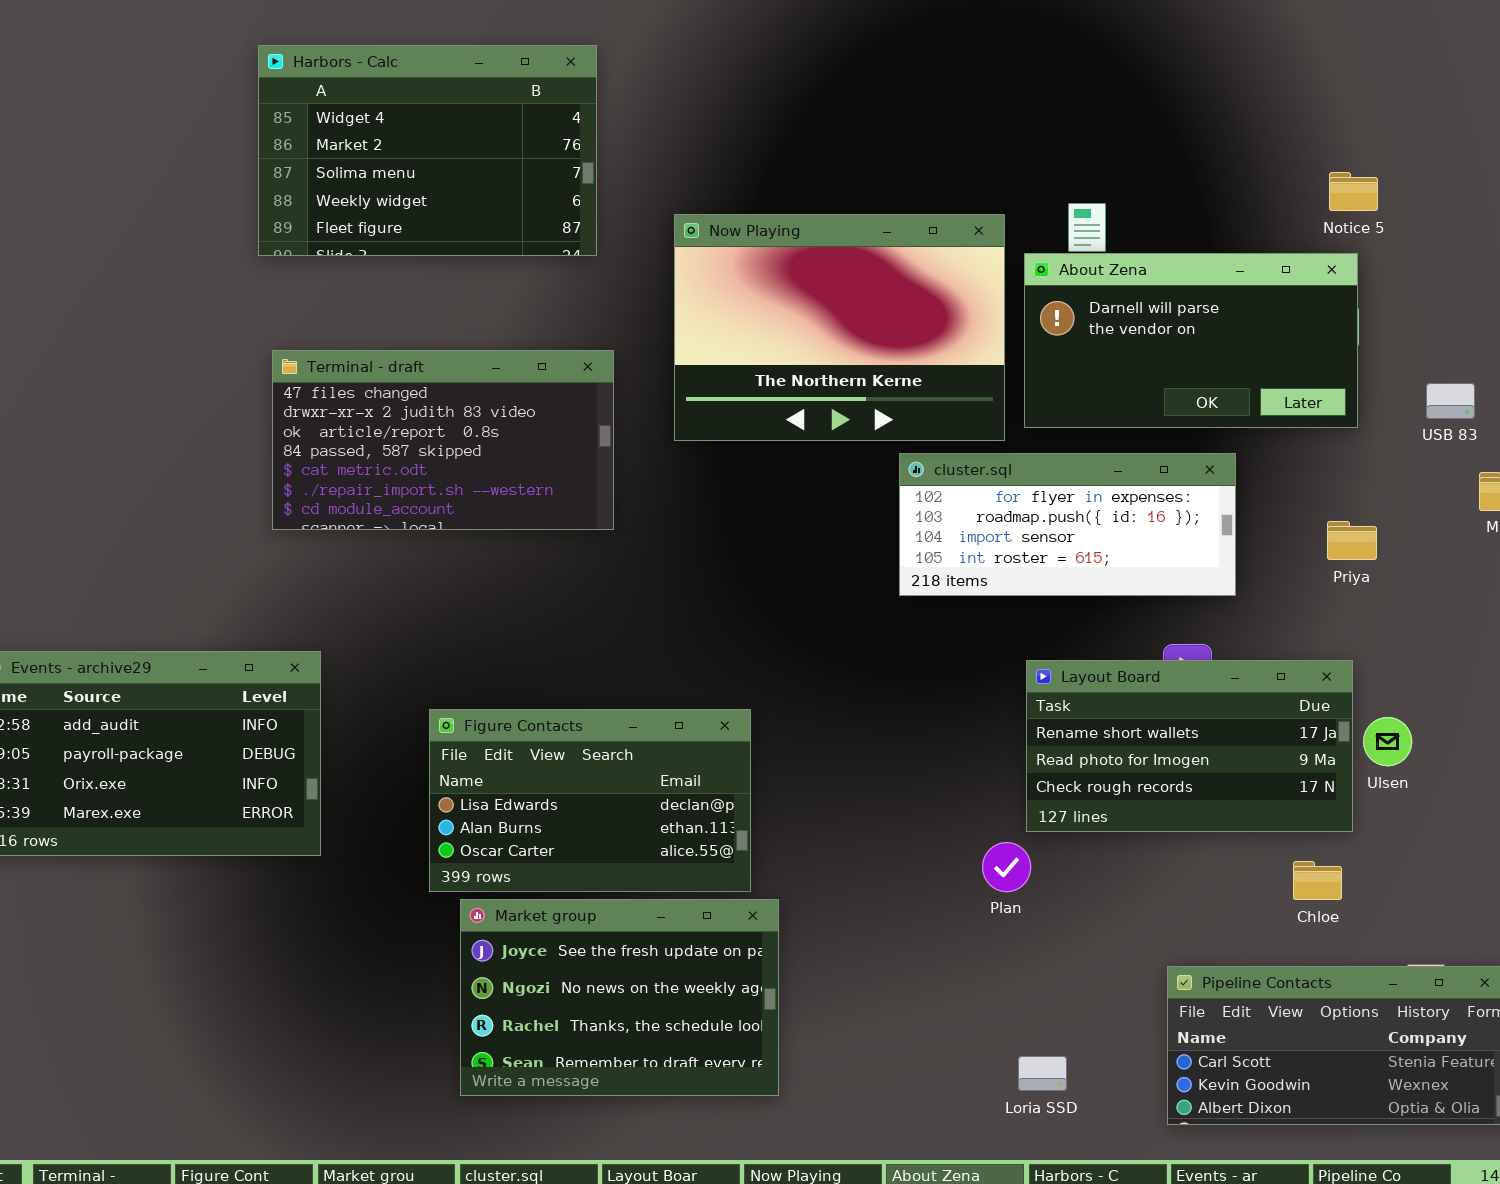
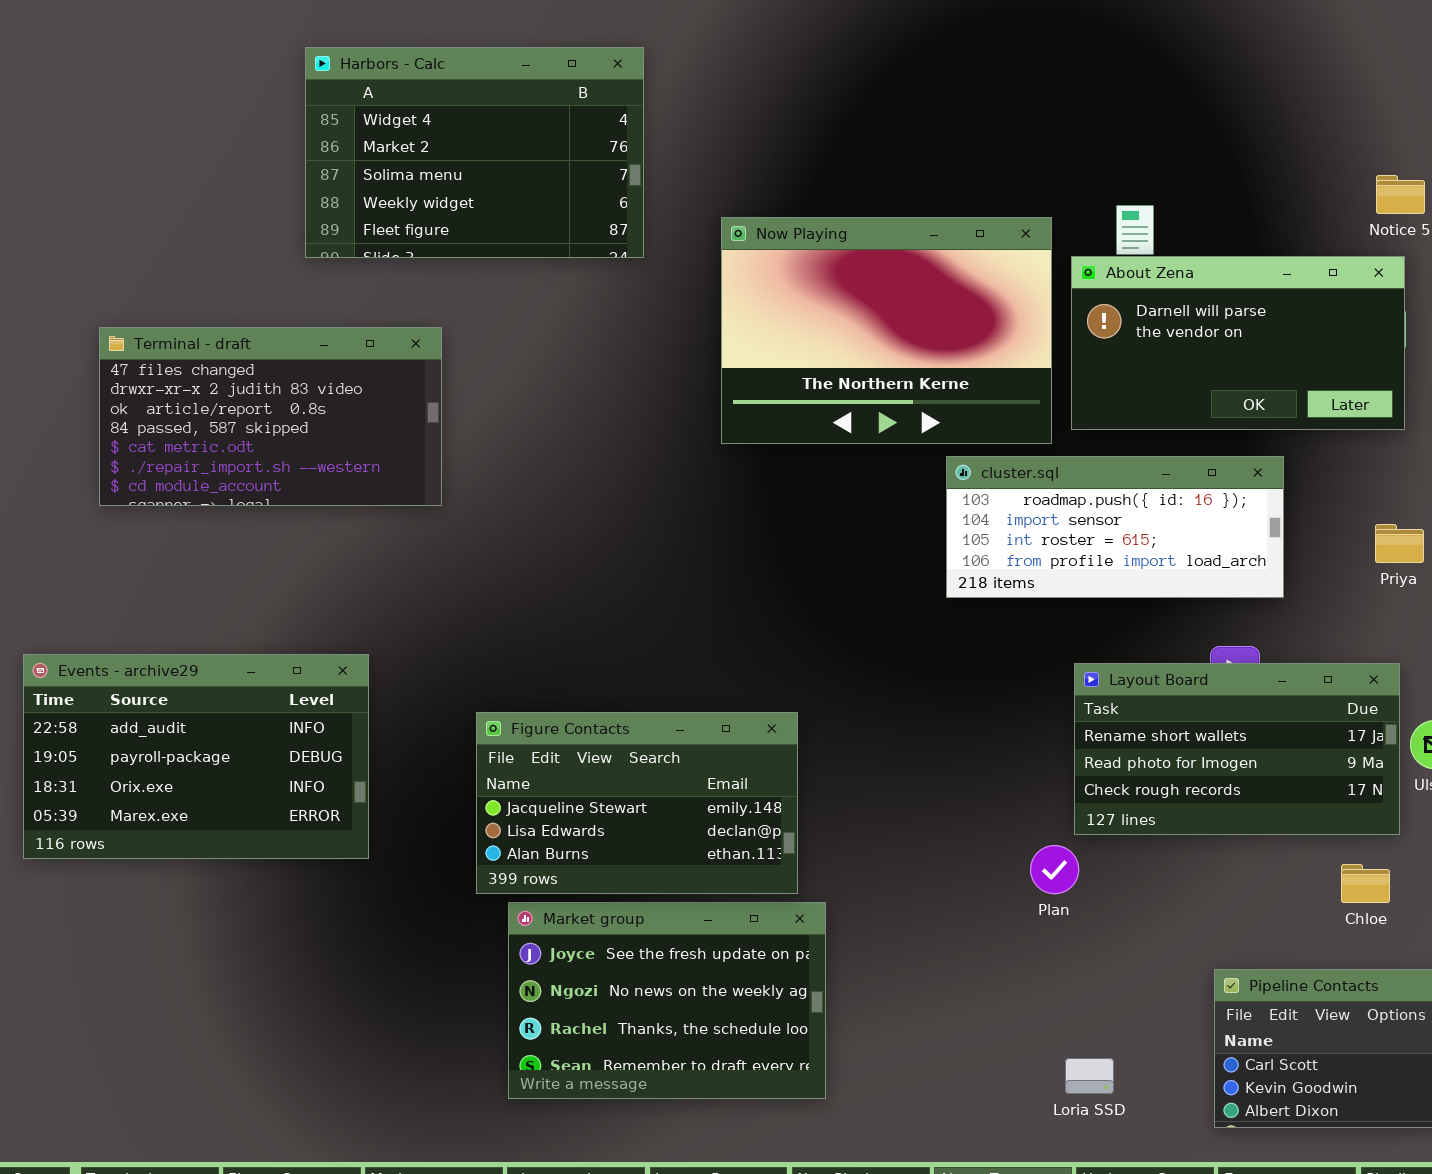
Terminal - draft: [272,350,614,530] -> [99,327,442,506], moved
cluster.sql: [899,453,1236,596] -> [946,456,1284,598], scrolled down 1 row
Figure Contacts: [429,709,751,892] -> [476,712,798,894], scrolled up 1 row

